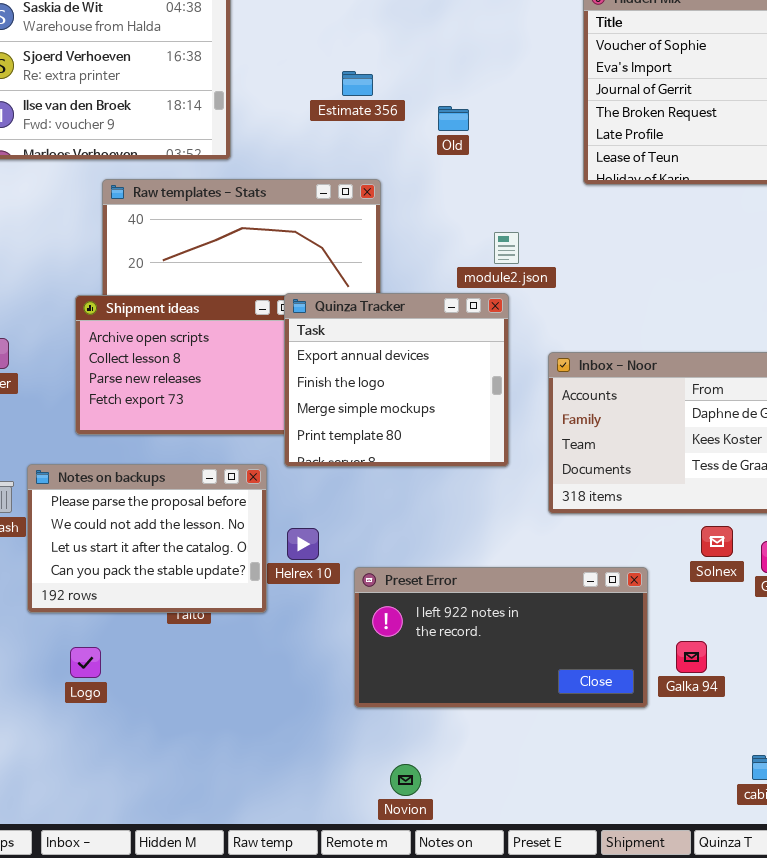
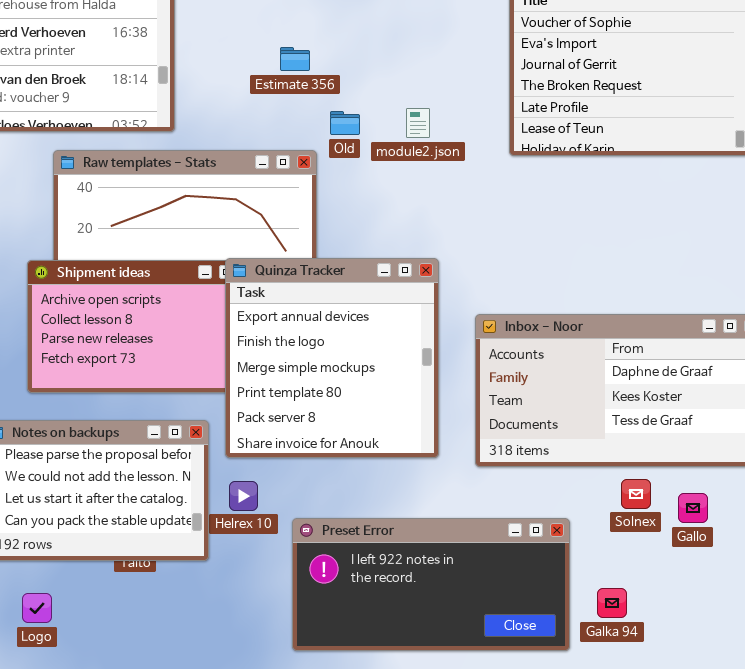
Old: [438,106,469,131] -> [330,111,360,135], moved
module2.json: [494,232,519,264] -> [406,108,430,138], moved
Quinza Tracker: [284,293,509,467] -> [225,258,439,458], resized

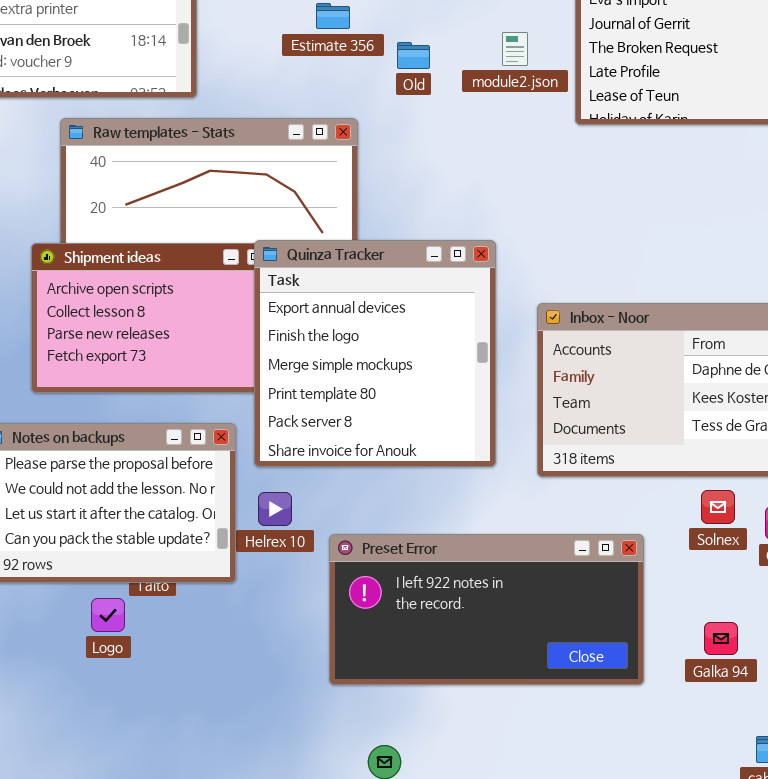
module2.json: [406,108,430,138] -> [502,32,528,66], moved
Old: [330,111,360,135] -> [397,42,430,69], moved
Galka 94: [597,588,627,618] -> [704,622,738,655], moved
Logo: [22,593,52,623] -> [91,598,125,632], moved

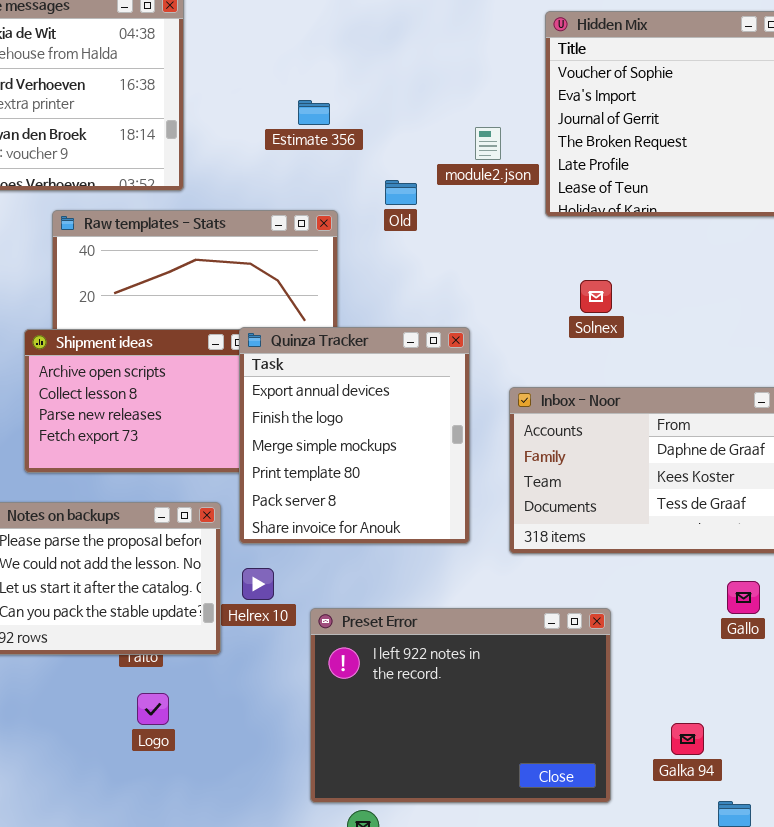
Old: [397,42,430,69] -> [385,180,417,205], moved
Solnex: [701,490,735,524] -> [580,280,612,313], moved
Preset Error: [329,534,644,685] -> [310,608,611,803], resized
Logo: [91,598,125,632] -> [137,693,169,725], moved
Galka 94: [704,622,738,655] -> [671,723,704,755], moved

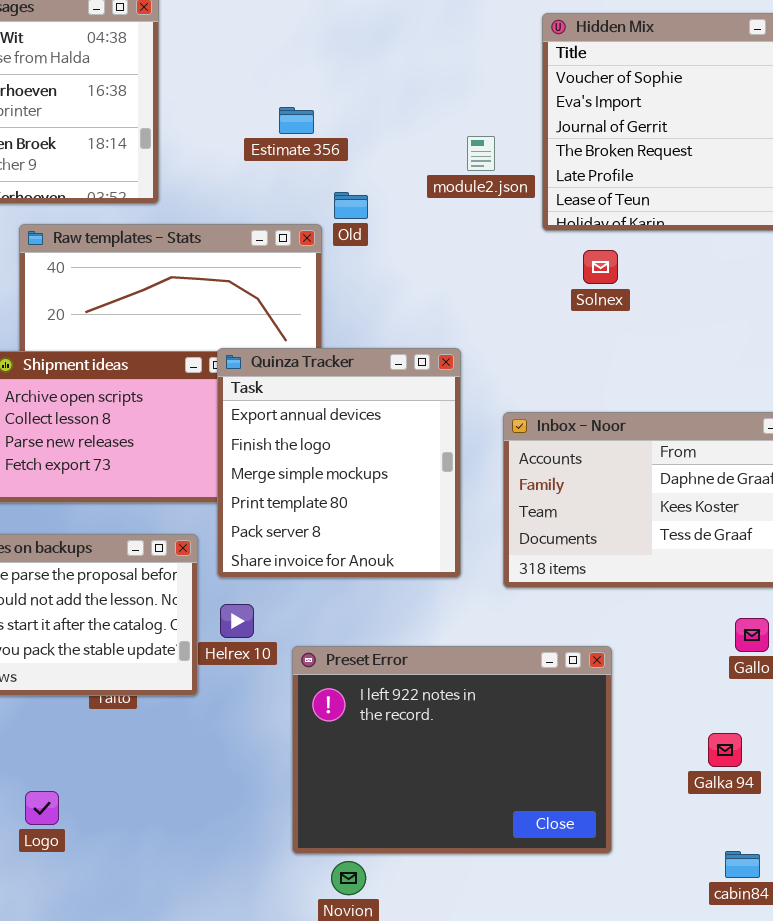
Old: [385,180,417,205] -> [334,192,368,219], moved
Solnex: [580,280,612,313] -> [583,250,618,284], moved
Logo: [137,693,169,725] -> [25,791,59,825], moved
Galka 94: [671,723,704,755] -> [708,733,742,767], moved

